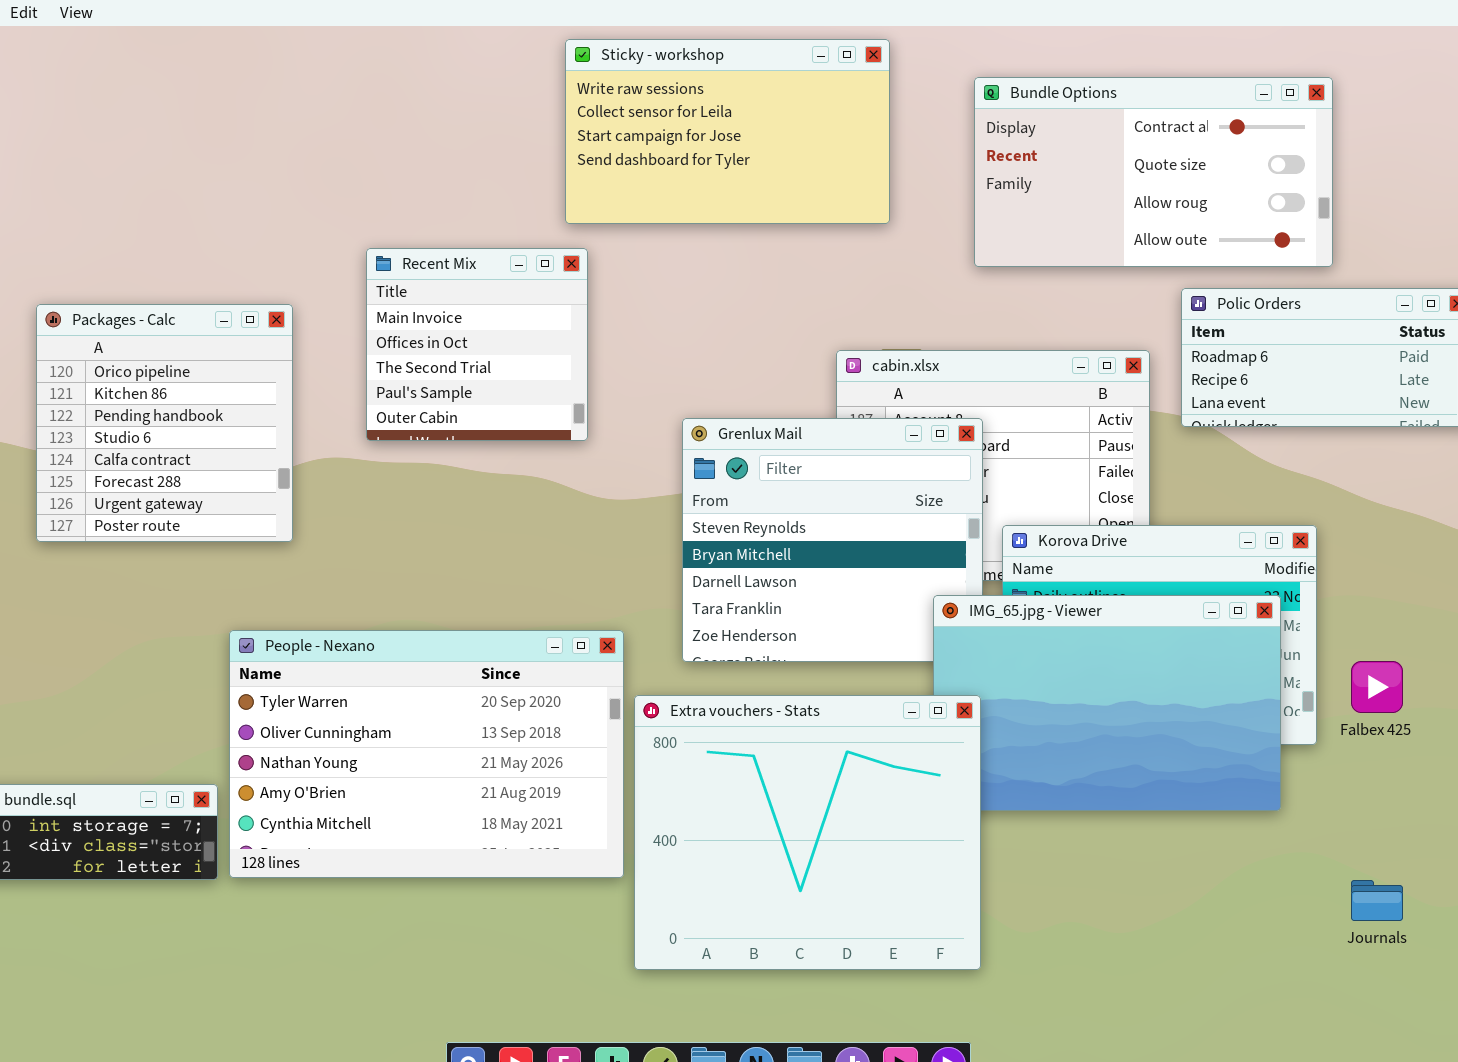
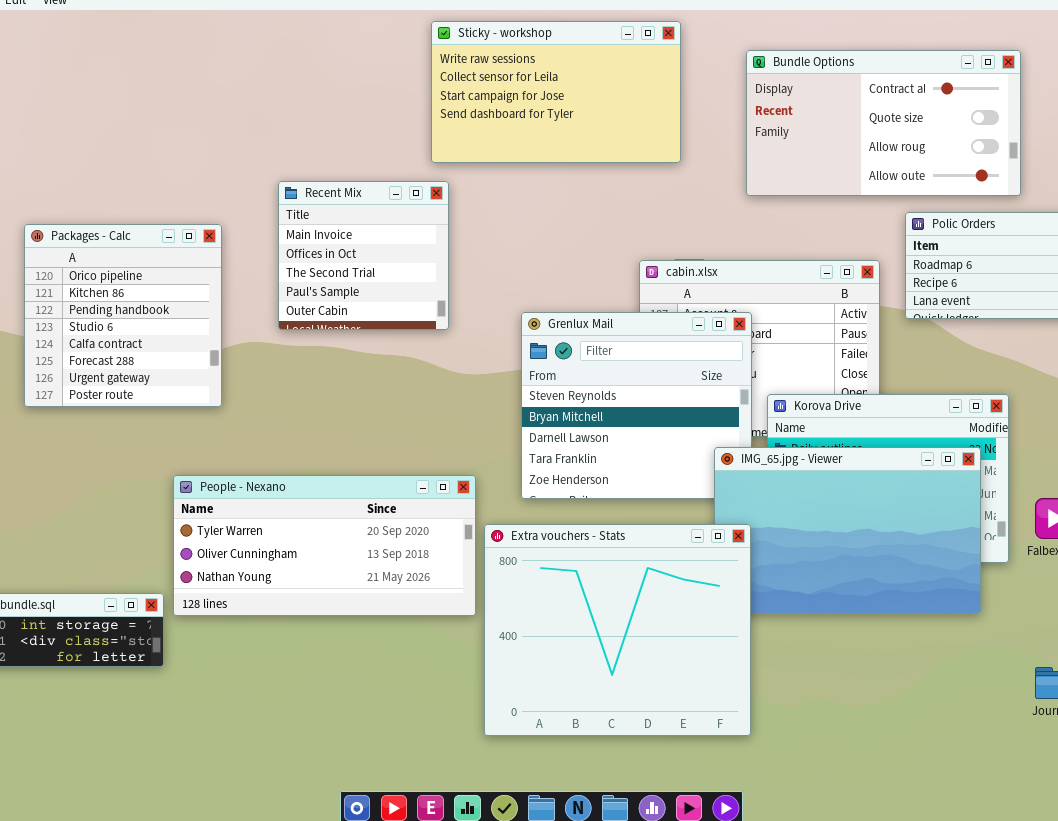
People - Nexano: [229,630,624,878] -> [173,475,476,616], resized

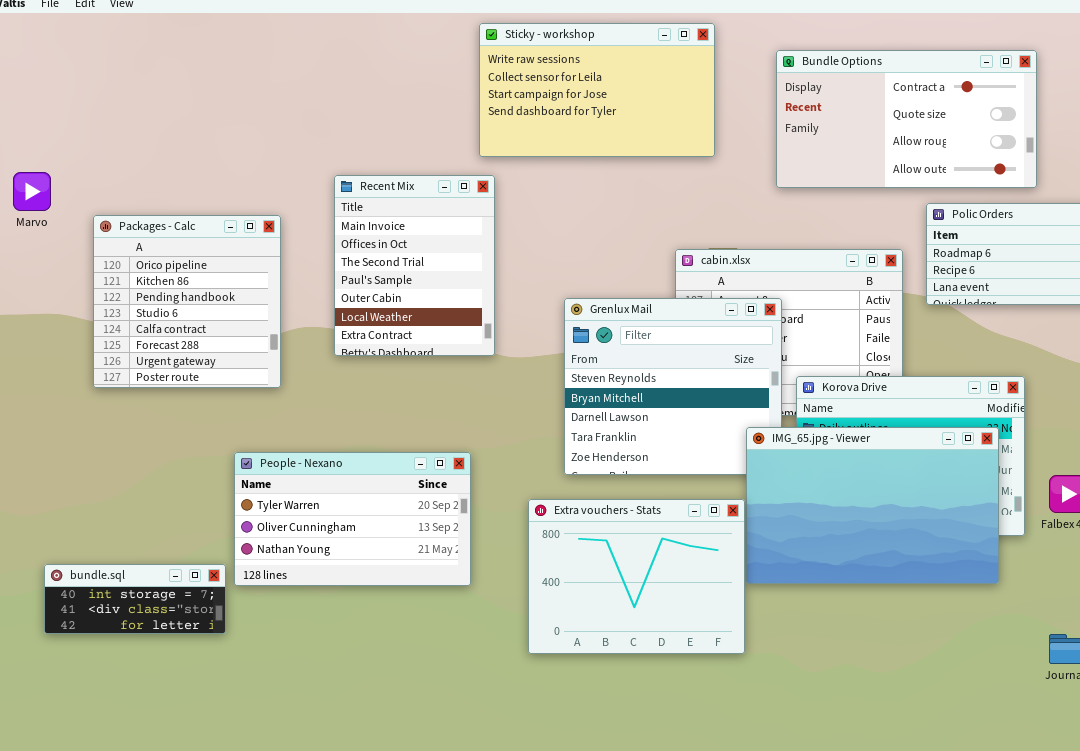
Recent Mix: [278,181,449,330] -> [334,175,495,356], resized
People - Nexano: [173,475,476,616] -> [234,452,471,586], resized
Extra vouchers - Stats: [484,524,751,736] -> [528,499,745,654], resized

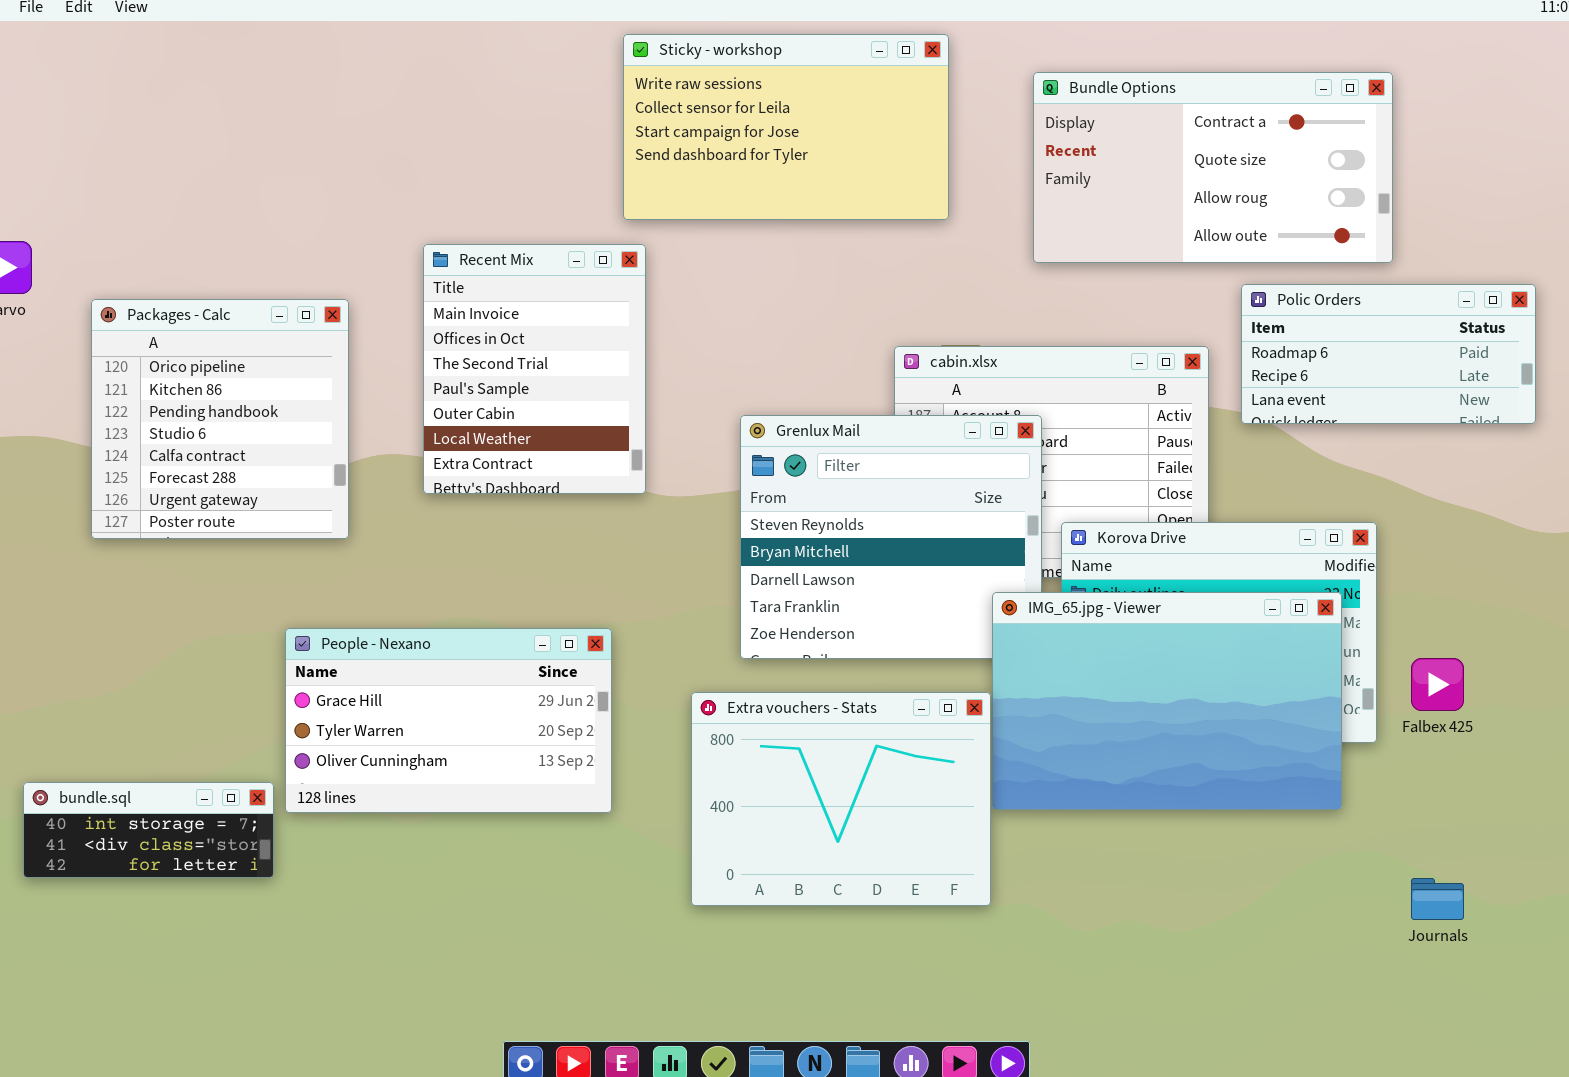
People - Nexano: [234,452,471,586] -> [285,628,612,813], scrolled up 1 row

